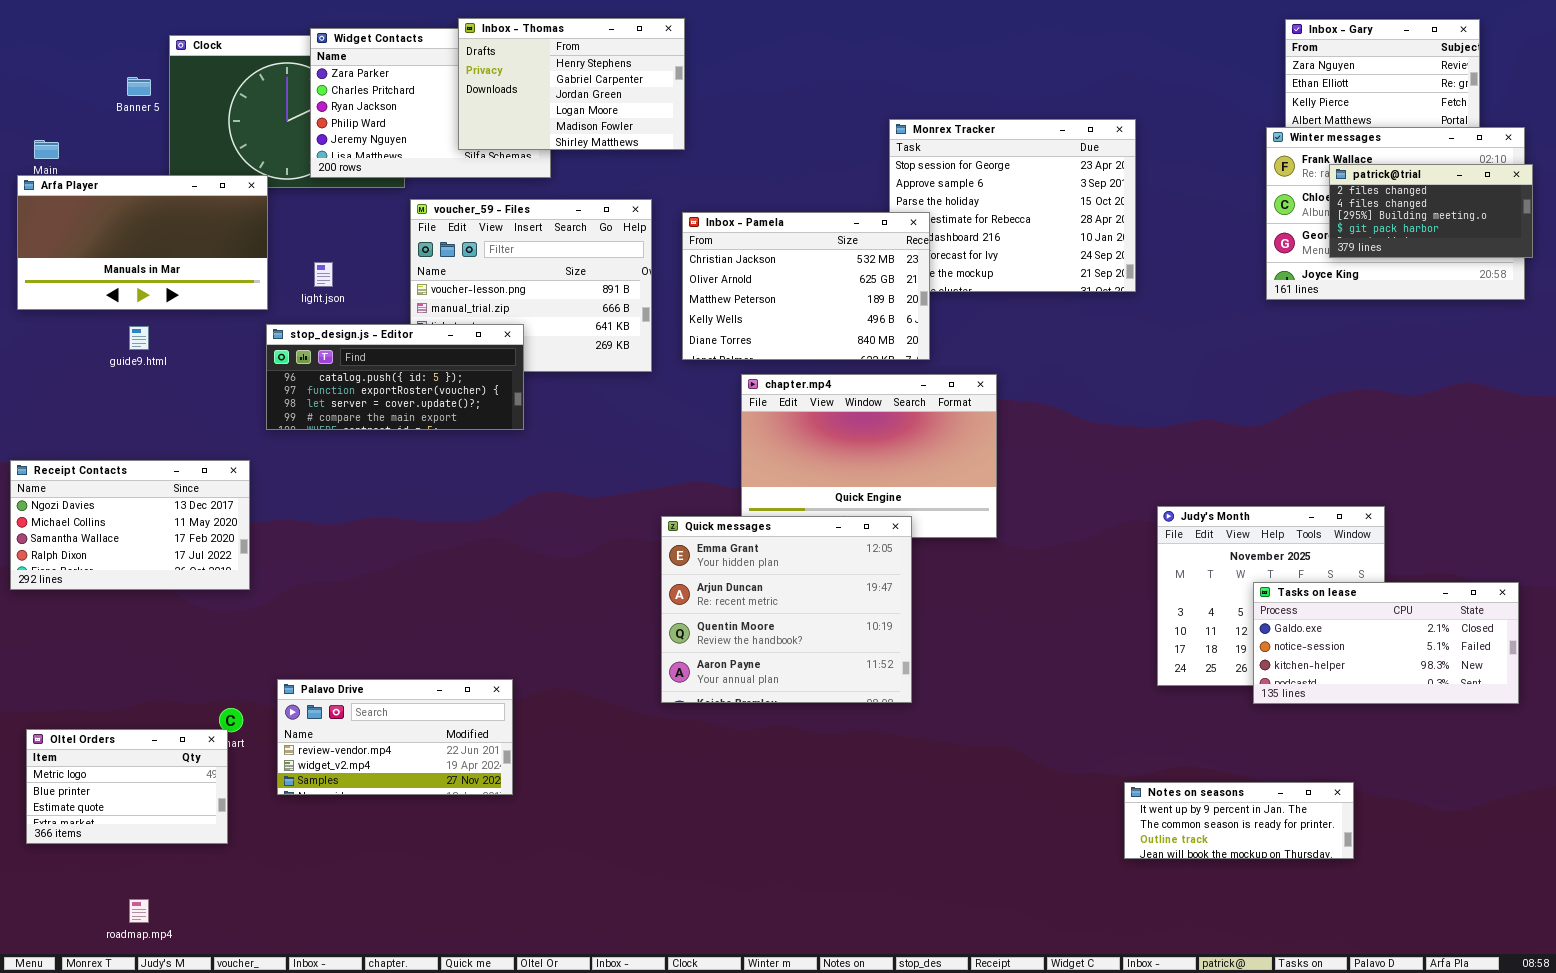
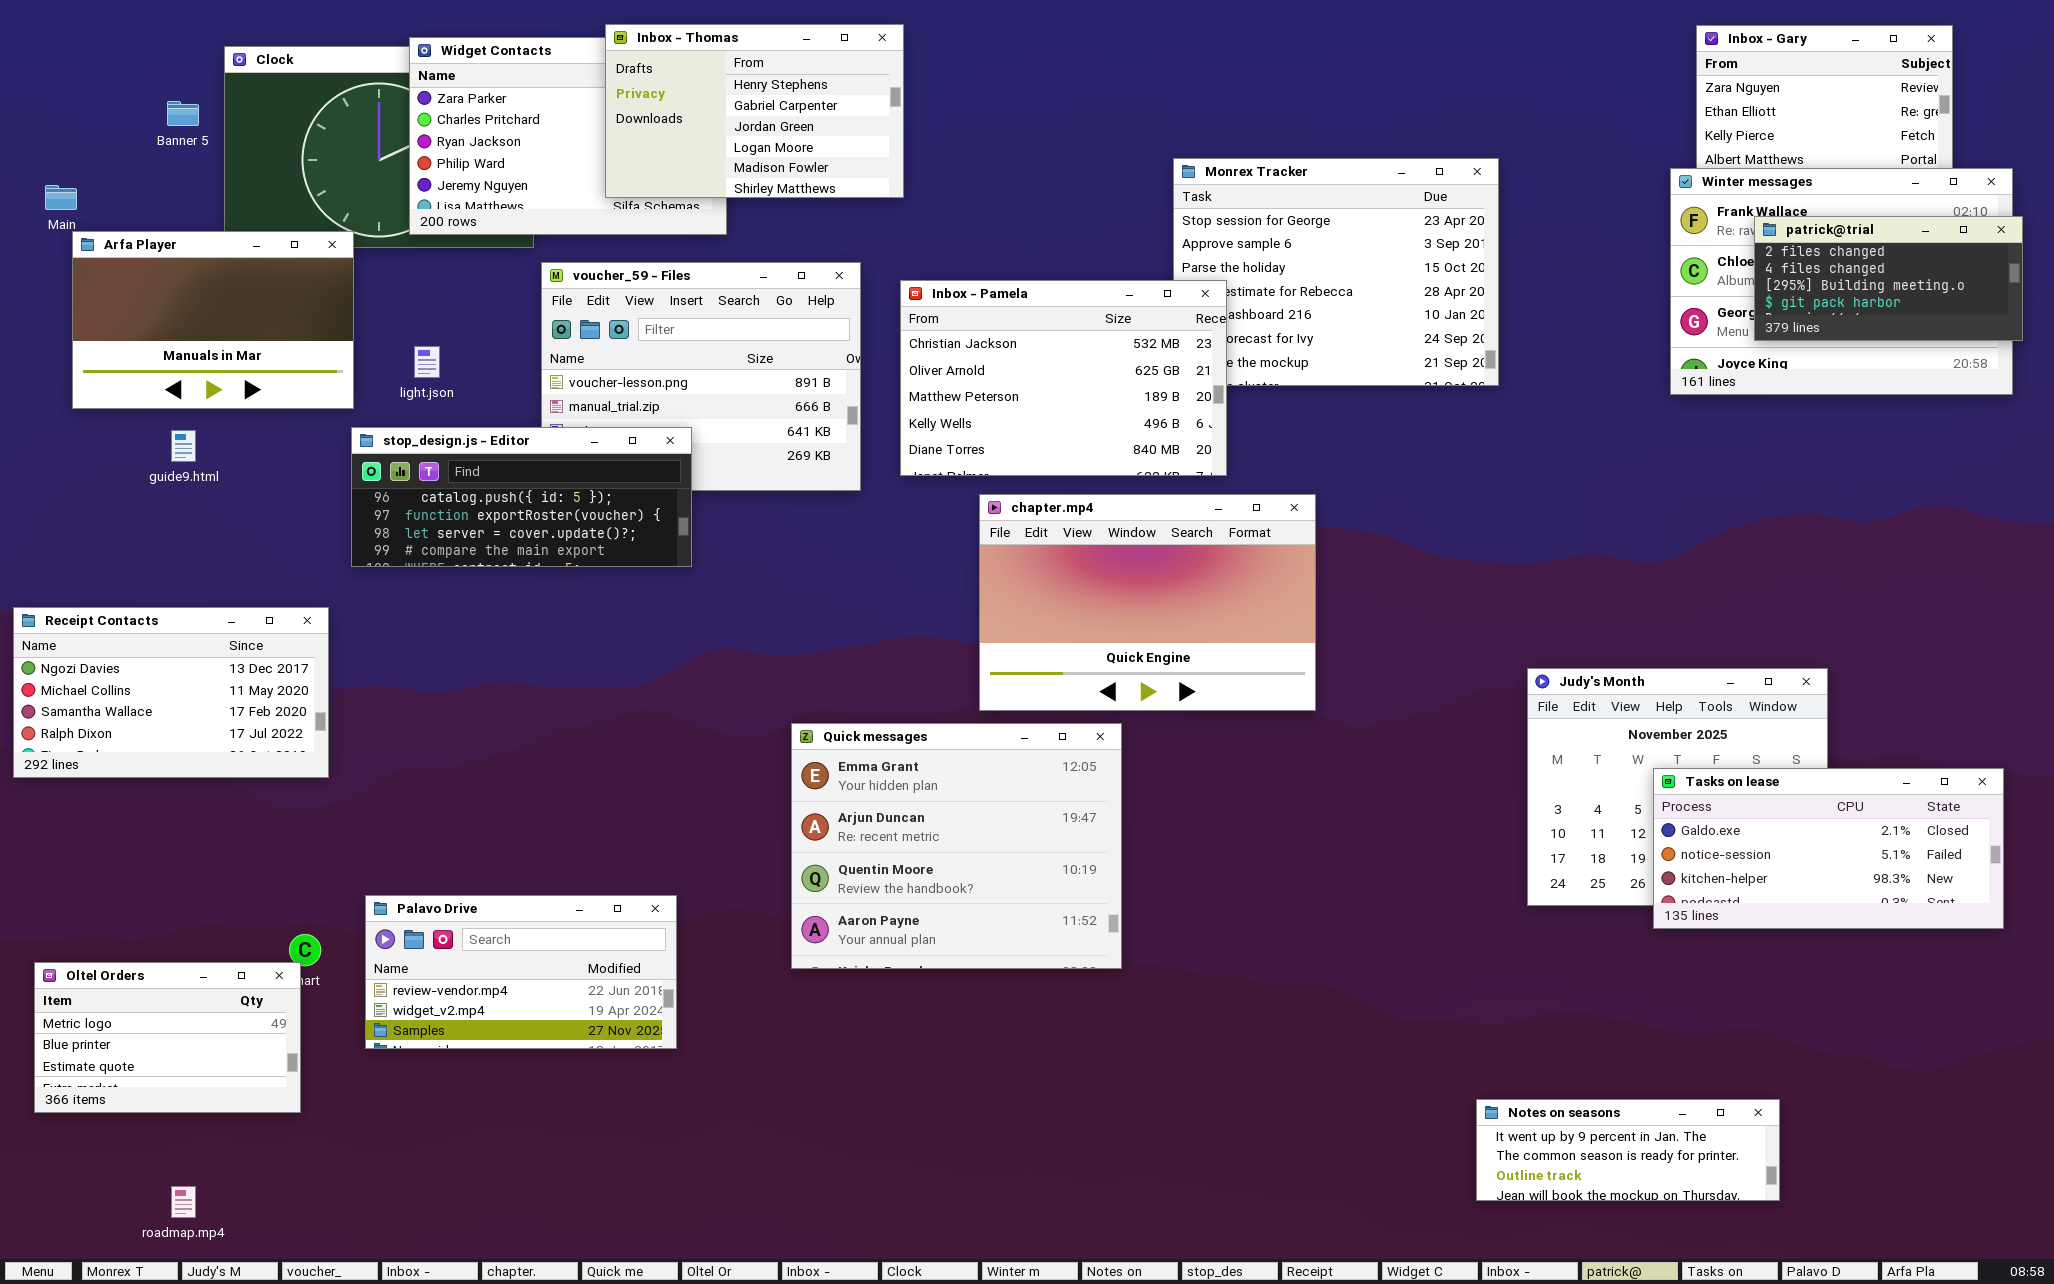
Arfa Player: [17,175,268,310] -> [72,231,354,409], resized
Quick messages: [661,516,912,703] -> [791,723,1122,969], moved
Notes on seasons: [1124,782,1354,859] -> [1476,1099,1780,1201], moved

